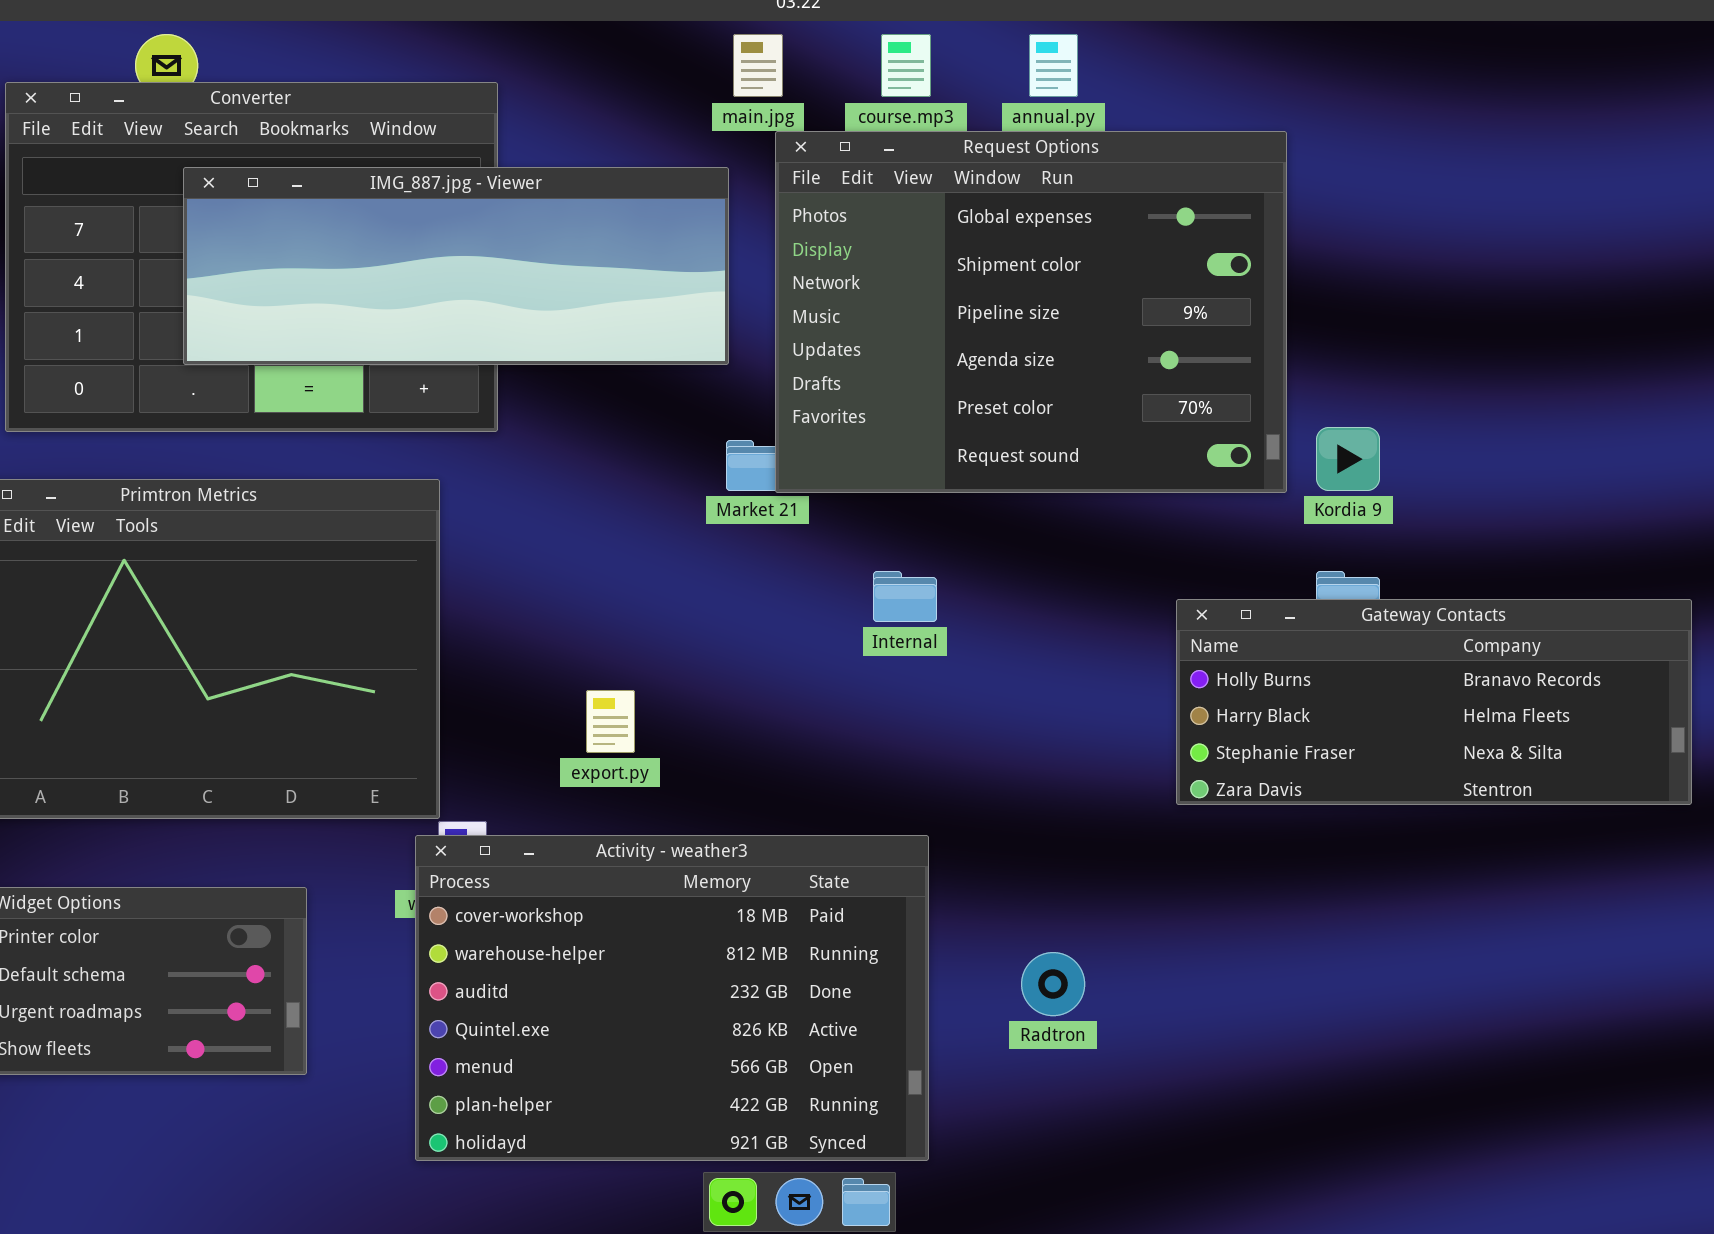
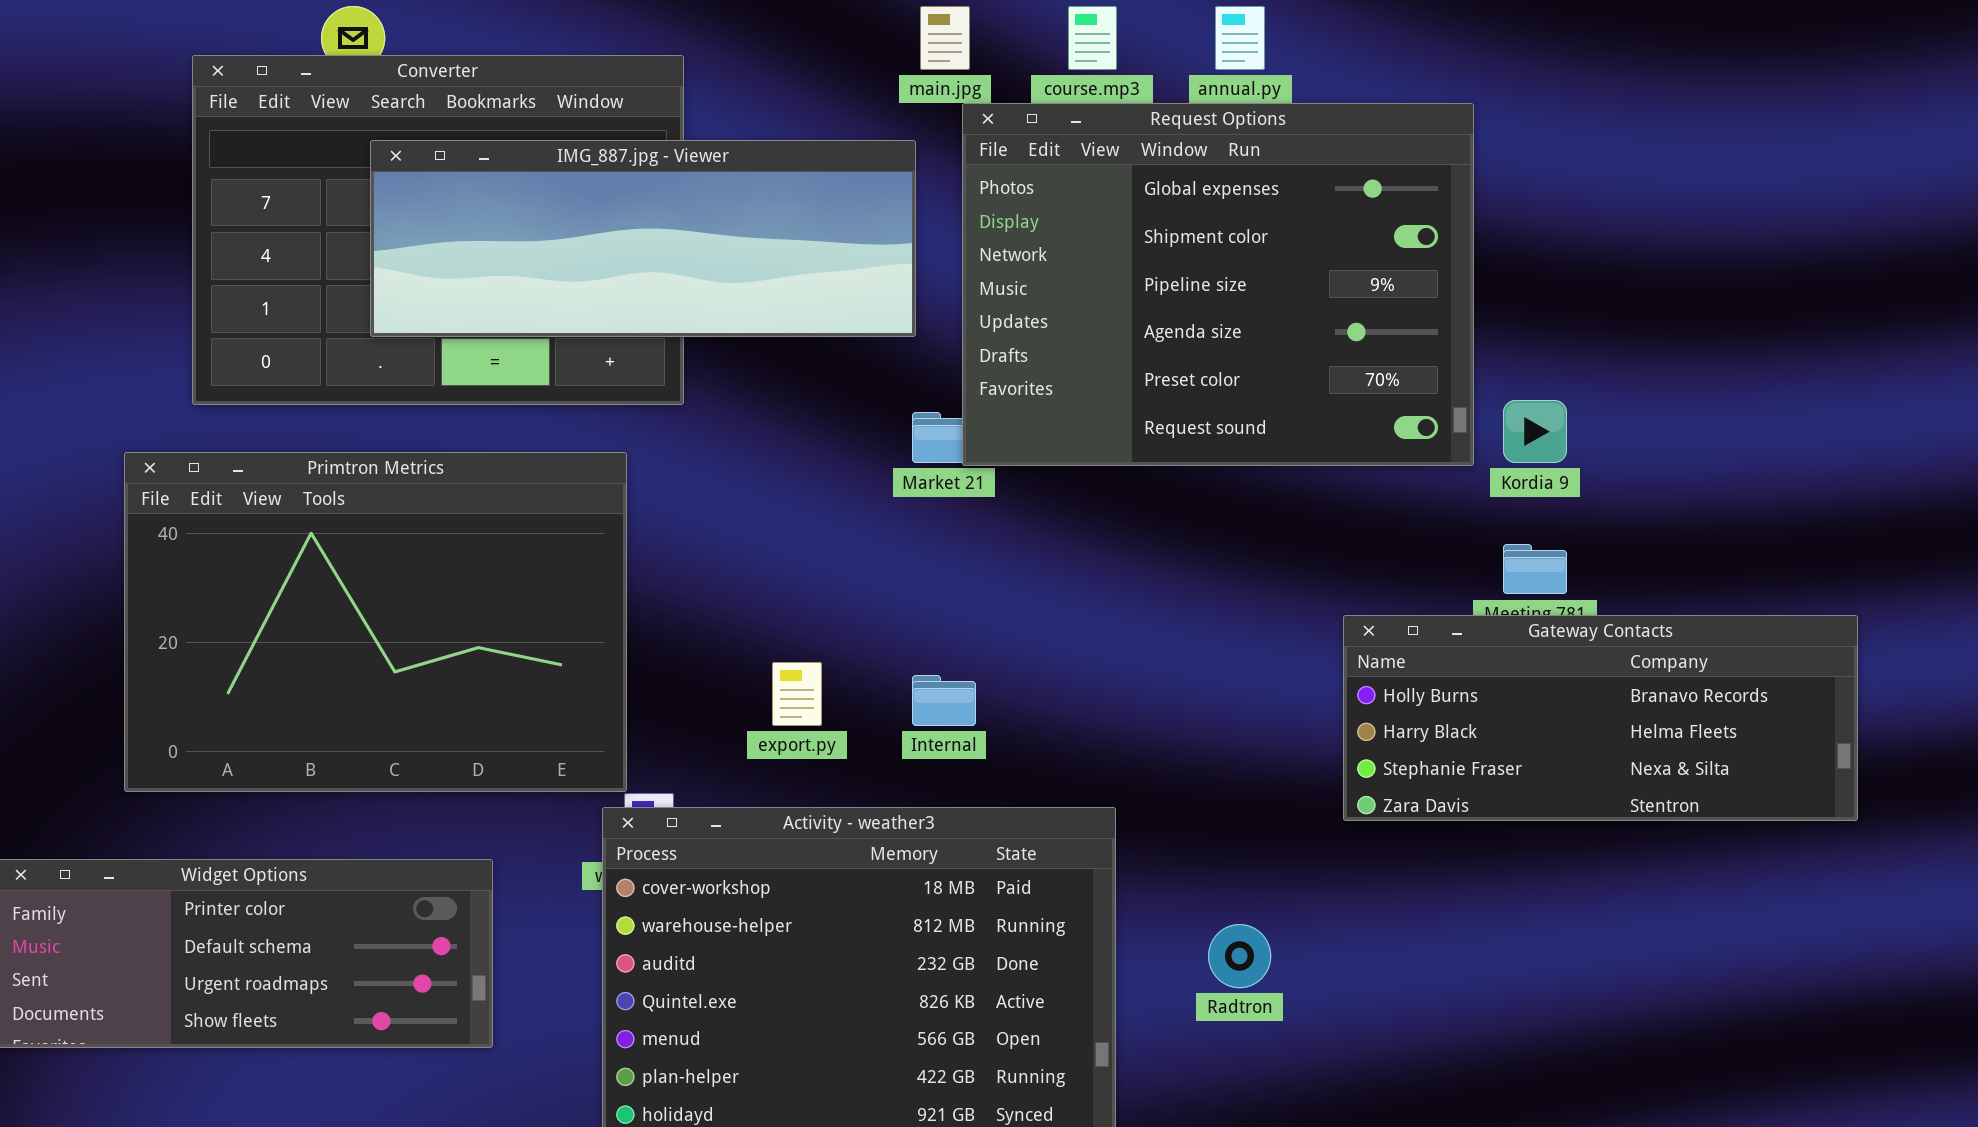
Internal: [873,571,937,622] -> [912,675,976,726], moved
Gateway Contacts: [1176,599,1692,805] -> [1343,615,1858,821], moved

